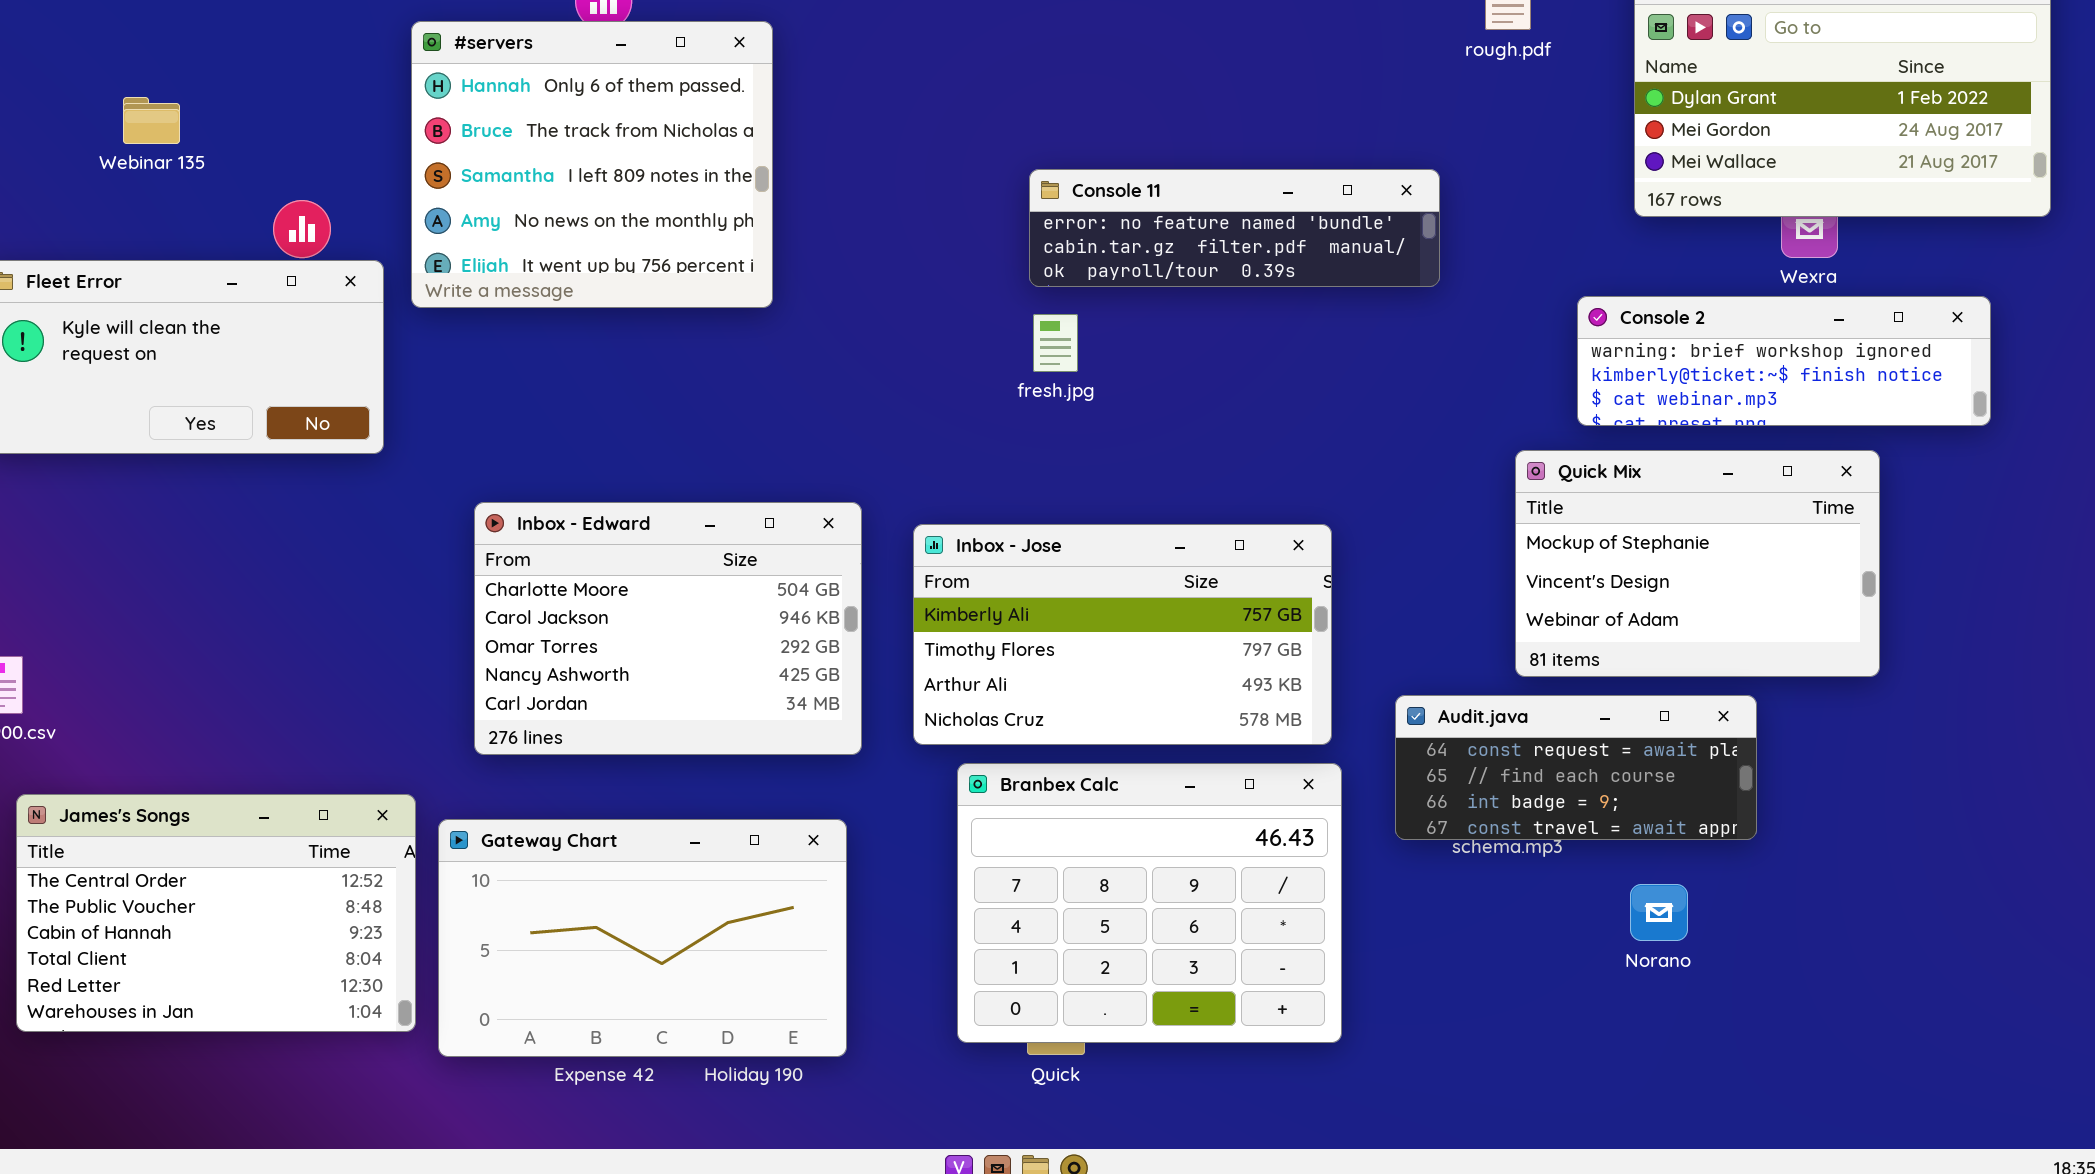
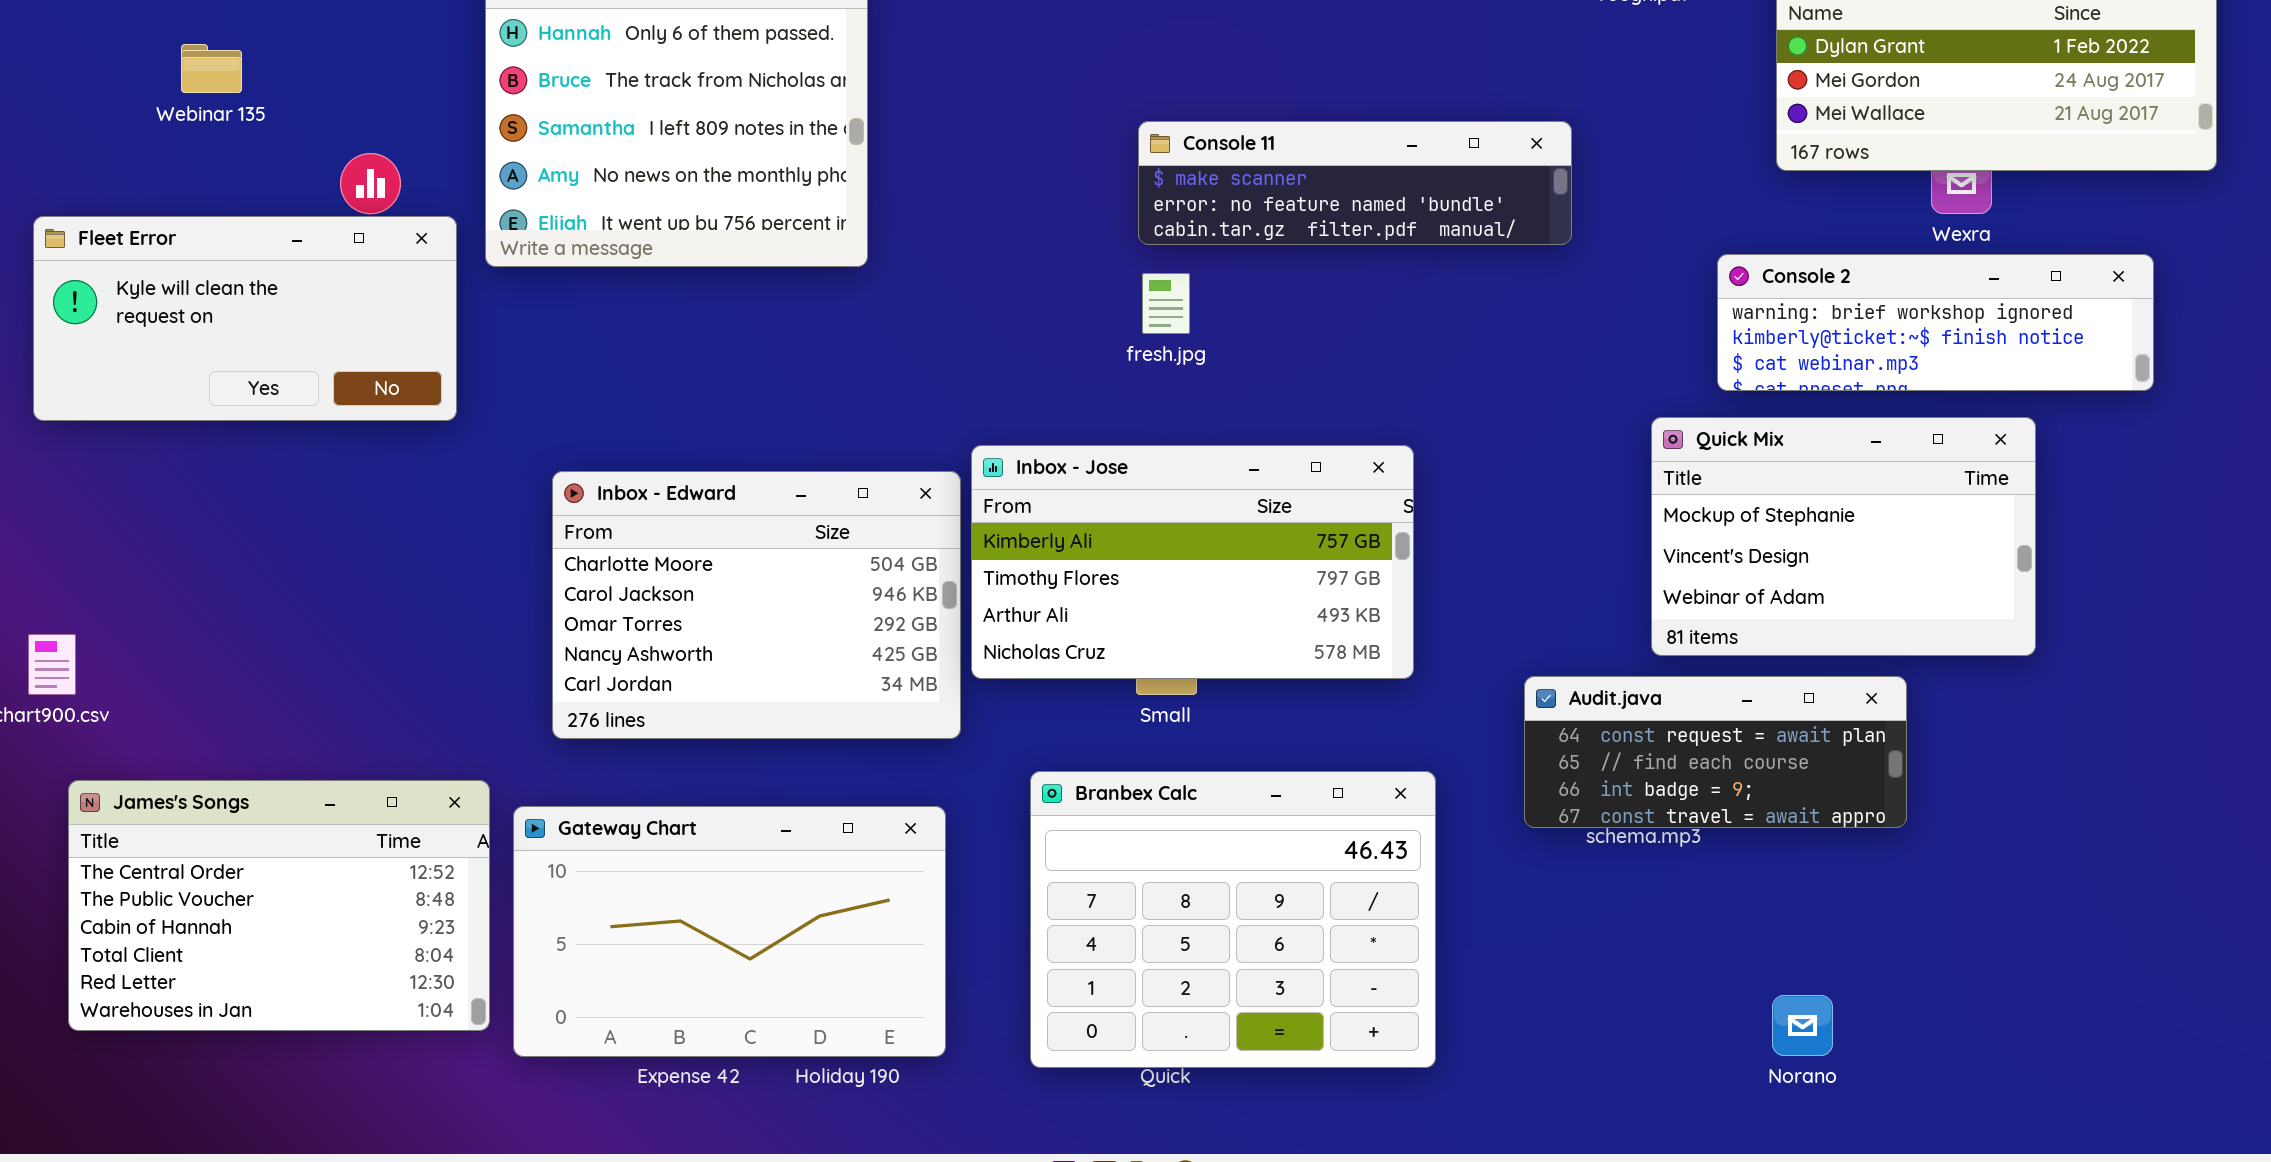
Console 11: [1029,169,1440,287] -> [1138,121,1572,245], scrolled up 1 row
Inbox - Jose: [913,524,1332,745] -> [971,445,1414,679], moved
Branbex Calc: [957,763,1342,1043] -> [1030,771,1436,1068], moved
Norano: [1630,884,1688,941] -> [1772,995,1833,1056], moved

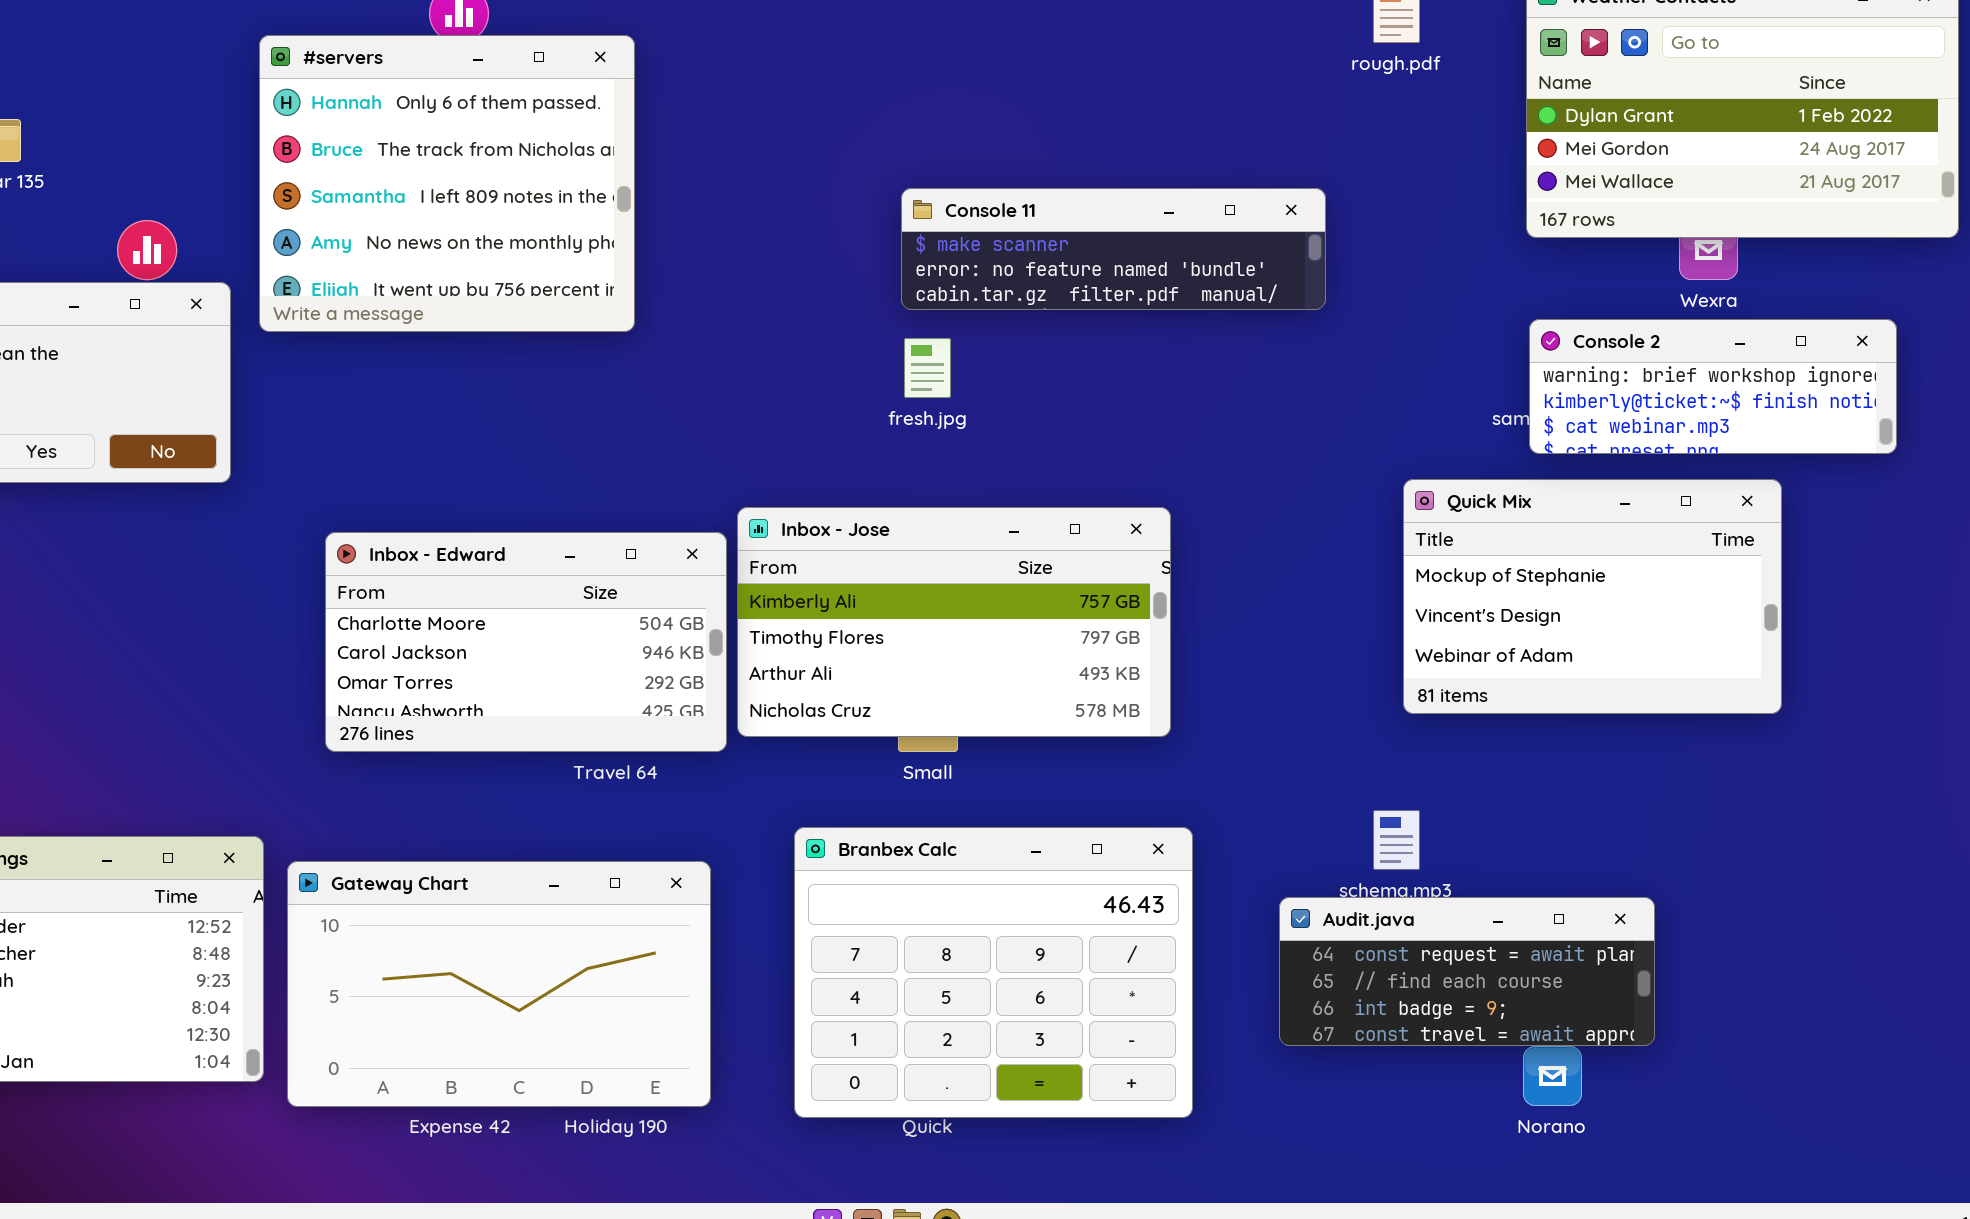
Console 2: [1717,254,2154,391] -> [1529,319,1897,454], resized
Inbox - Edward: [552,471,961,739] -> [325,532,727,752], resized
Audit.java: [1524,676,1907,828] -> [1279,897,1655,1046], moved

